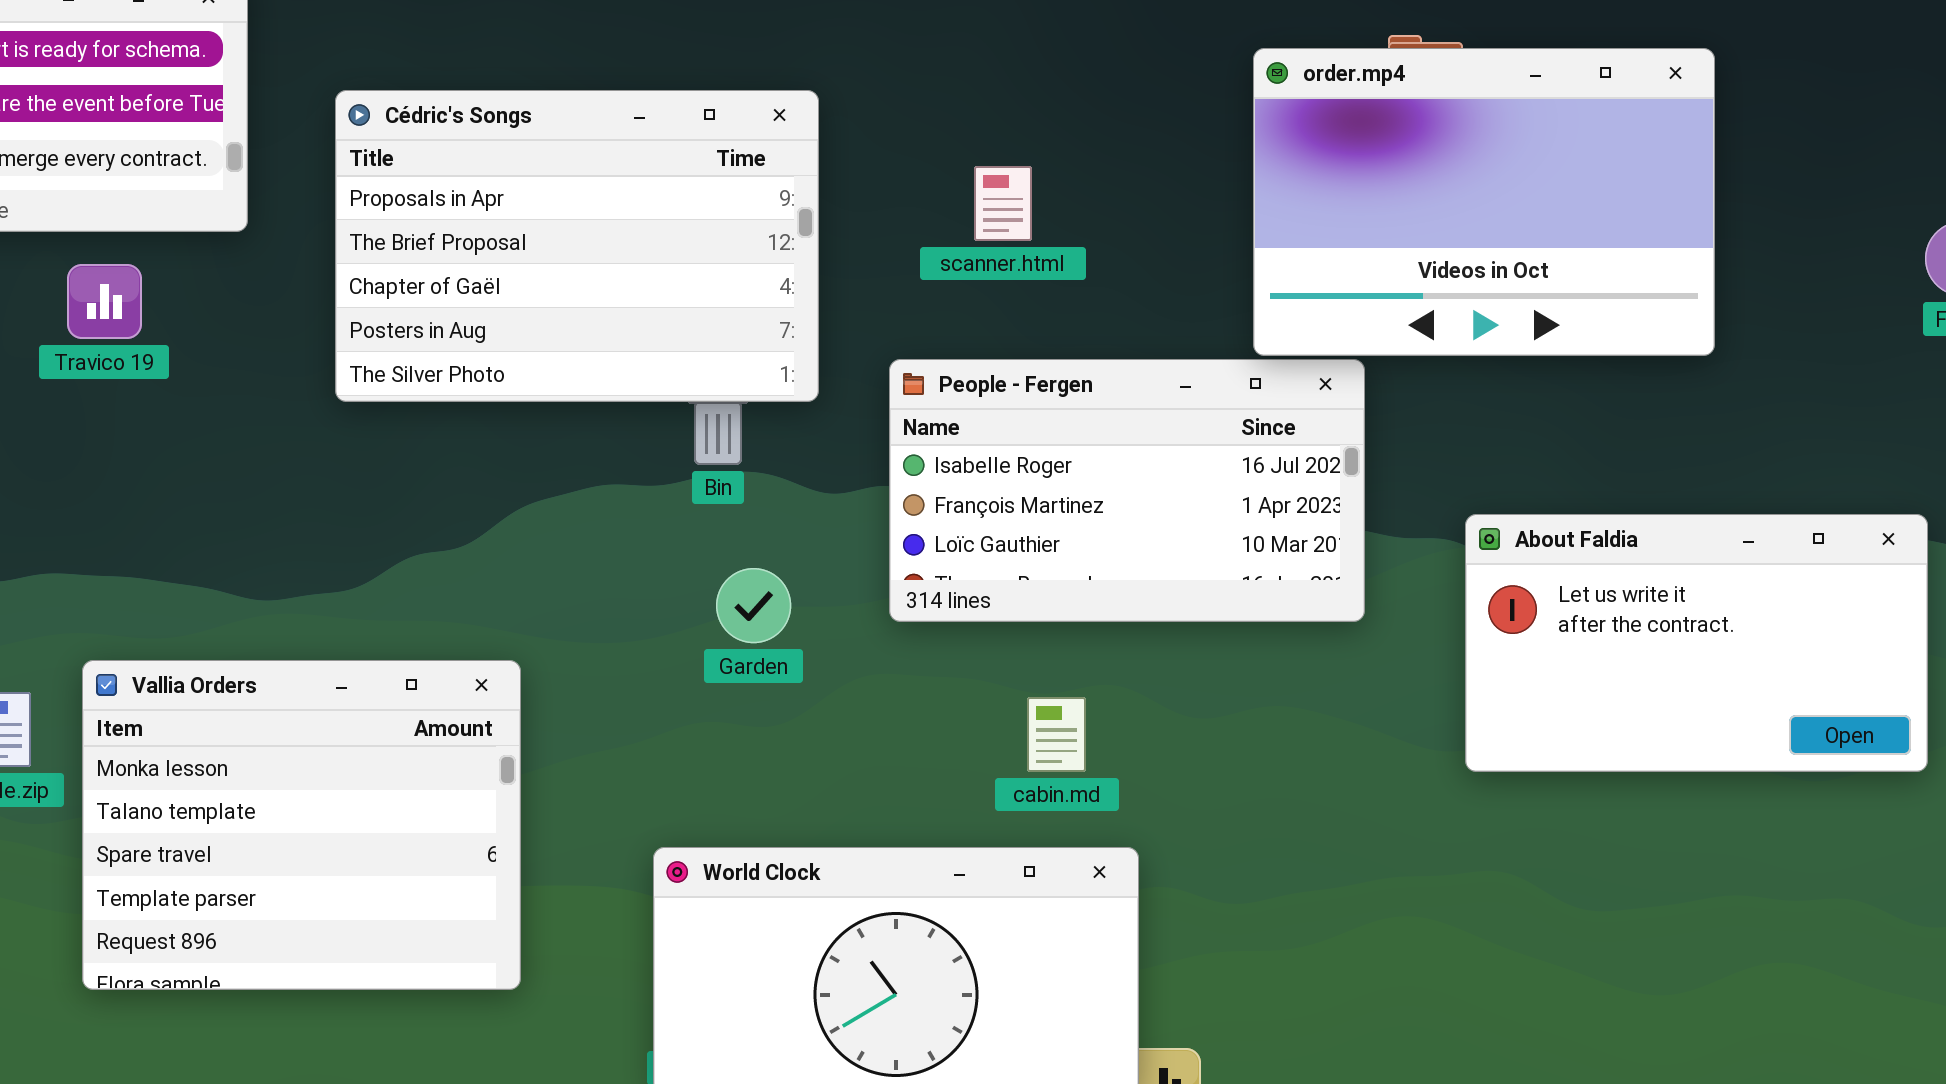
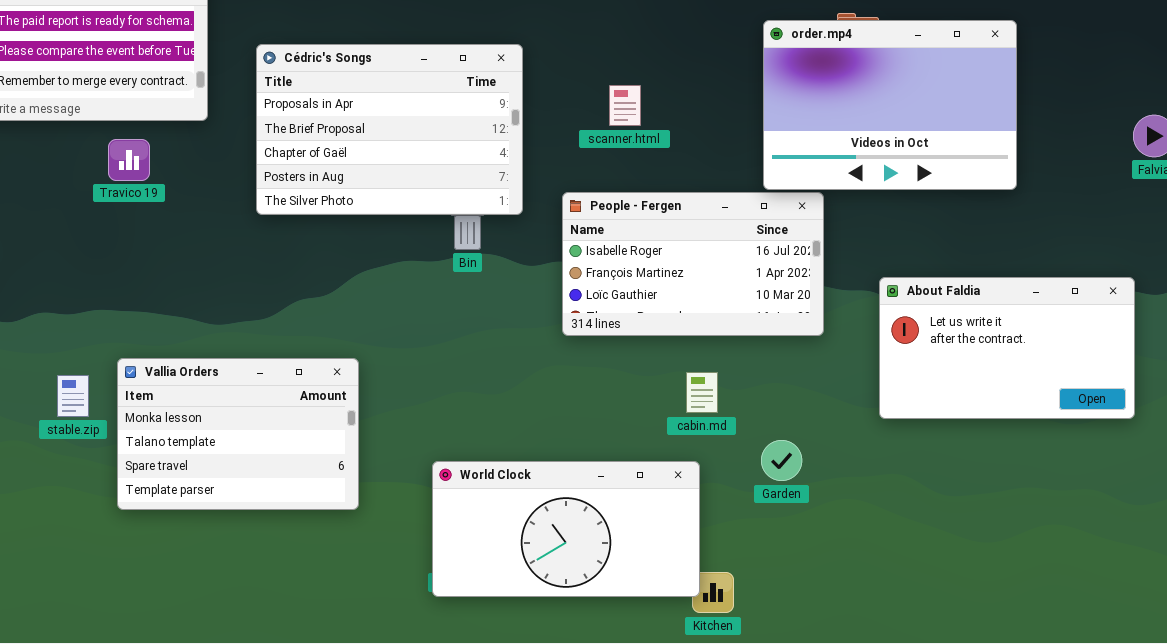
Garden: [716,568,791,643] -> [761,440,802,481], moved
Vallia Orders: [82,660,521,990] -> [117,358,359,510], resized
cabin.md: [1027,697,1086,772] -> [686,372,718,413], moved

